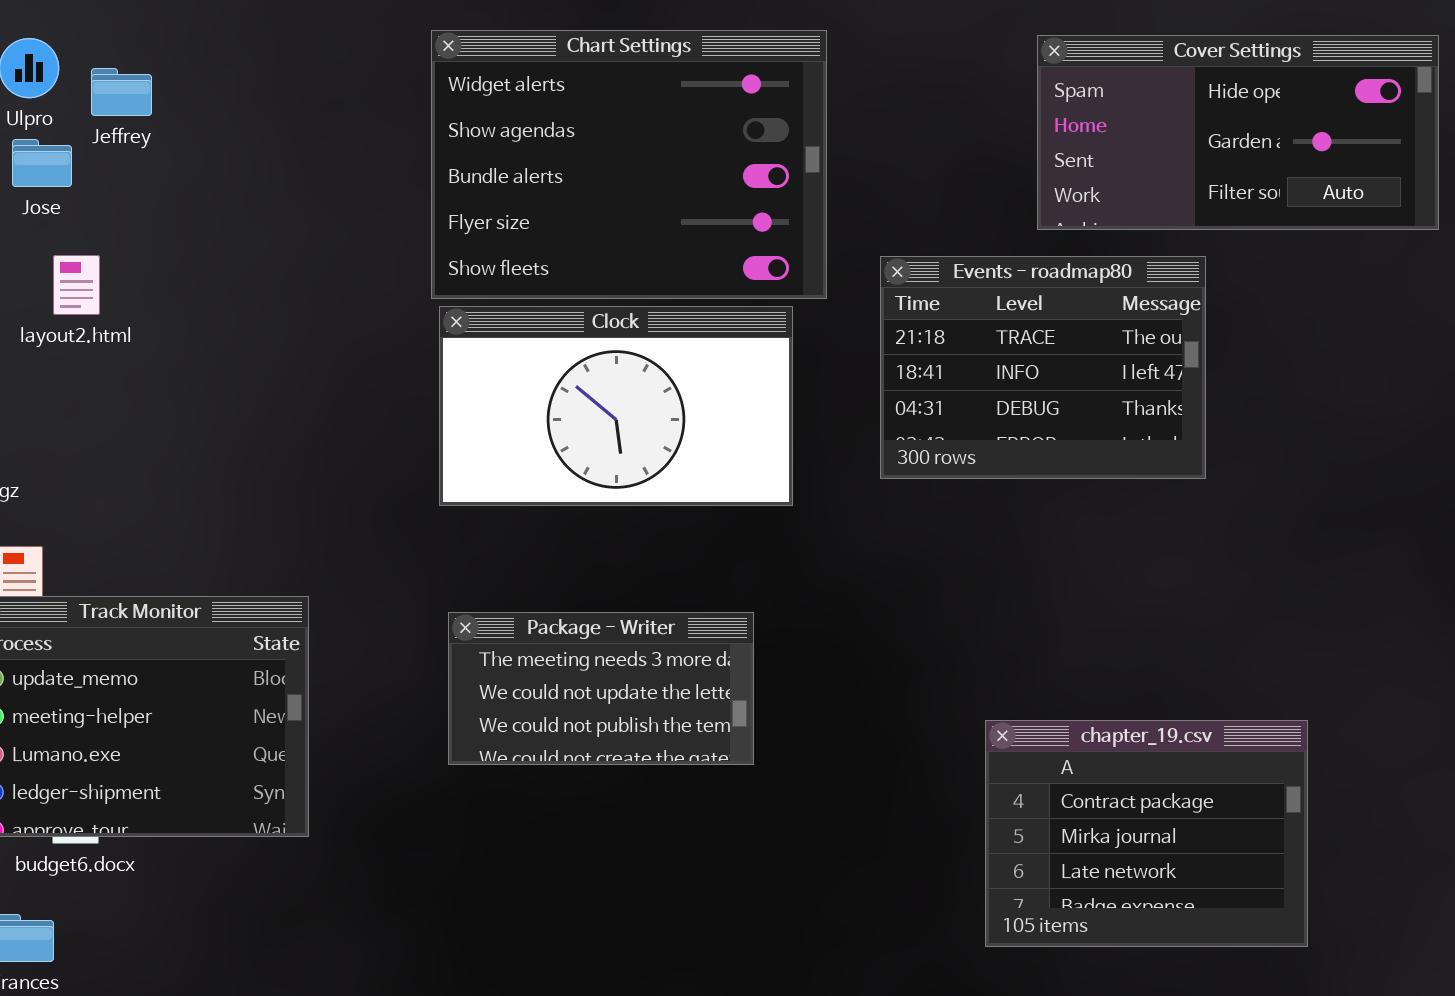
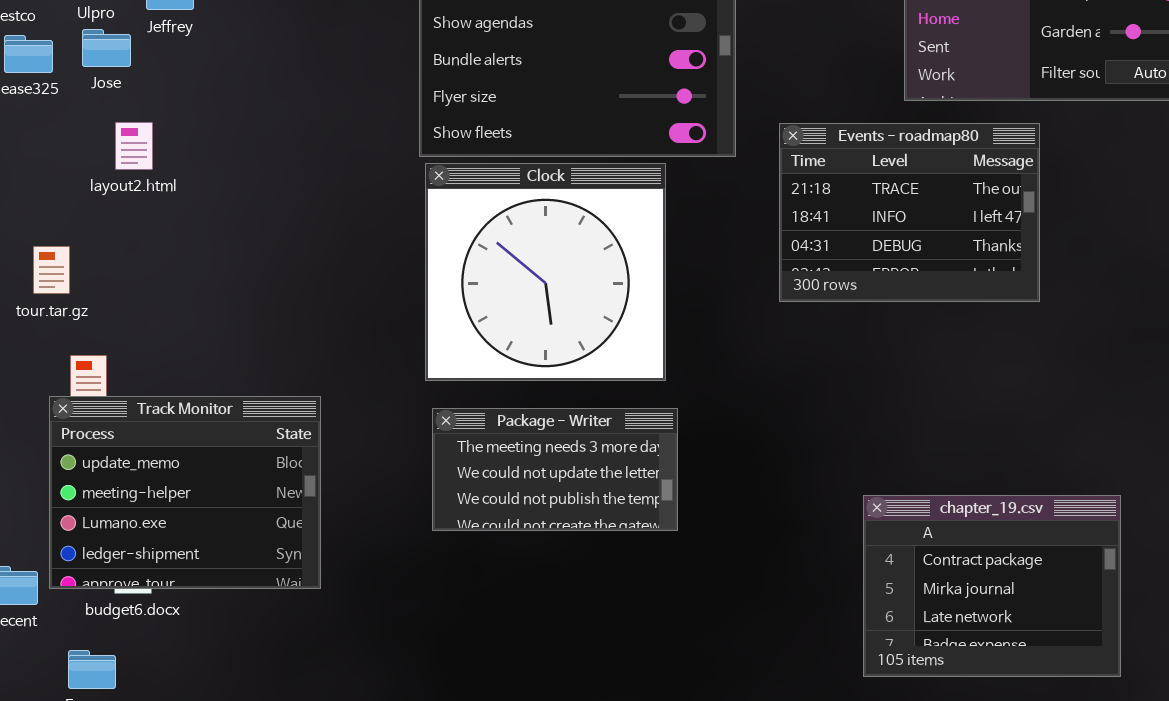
Clock: [439,306,793,506] -> [425,163,666,381], resized

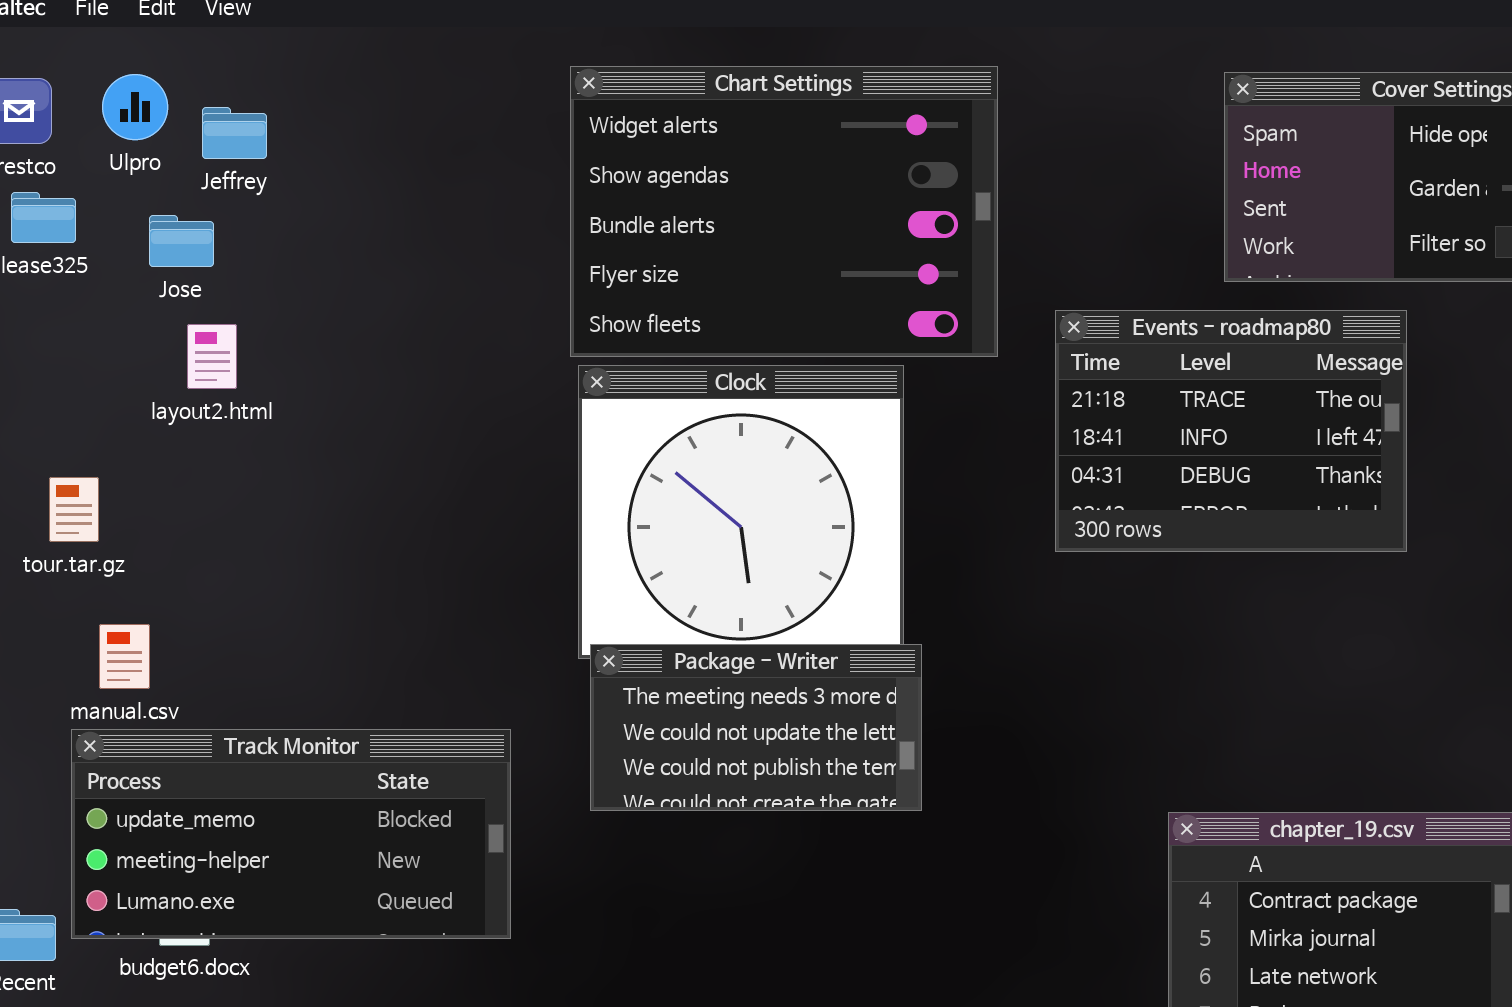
Jose: [82,29,131,67] -> [149,215,214,267], moved
layout2.html: [115,122,153,170] -> [187,324,237,389], moved
Track Monitor: [49,396,321,589] -> [71,729,511,939], resized
Package - Writer: [432,408,678,531] -> [590,644,922,811], moved

